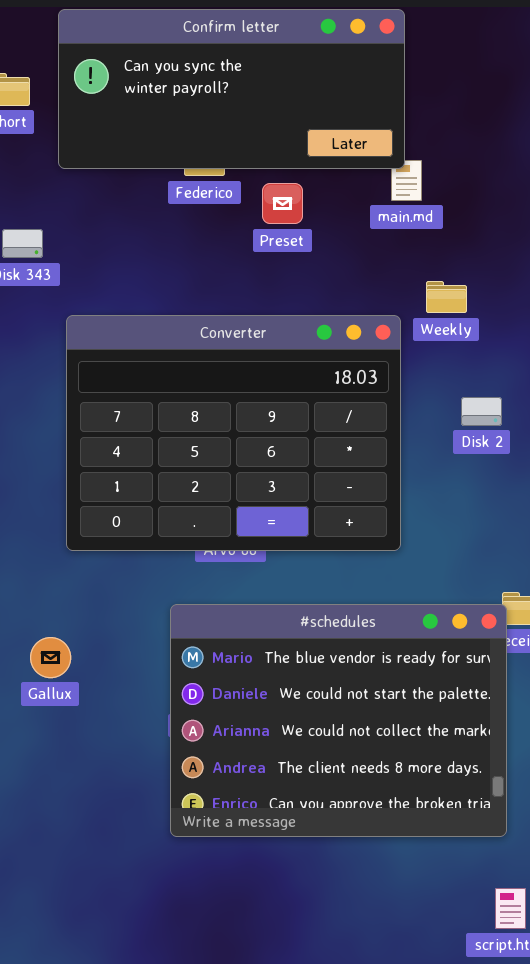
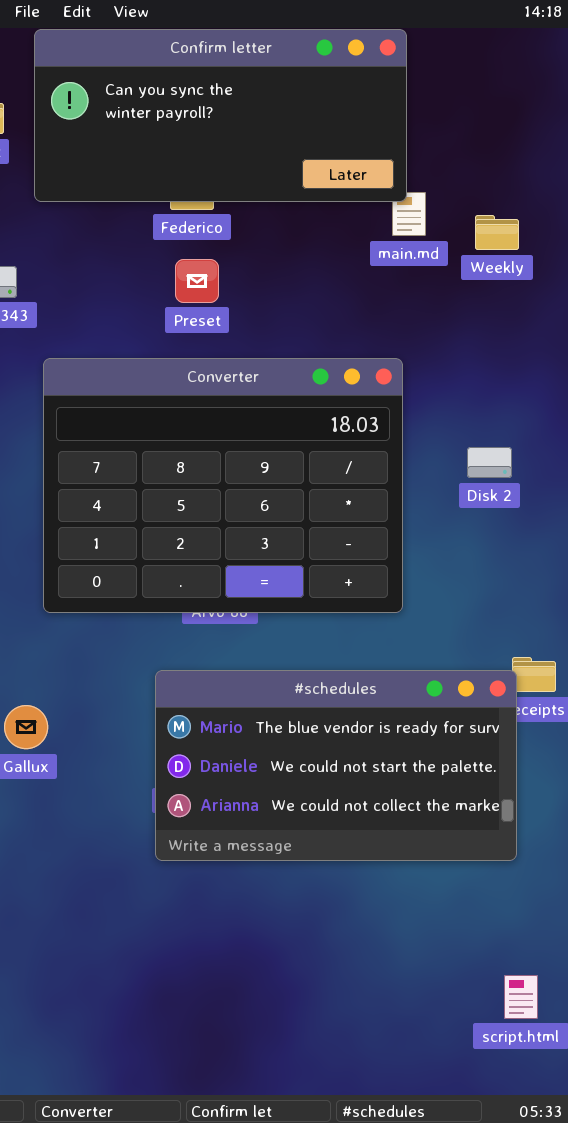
Preset: [262,183,303,224] -> [175,259,219,303], moved
Weekly: [426,281,467,313] -> [475,215,519,250], moved
#schedules: [170,604,507,837] -> [155,670,517,861], resized

